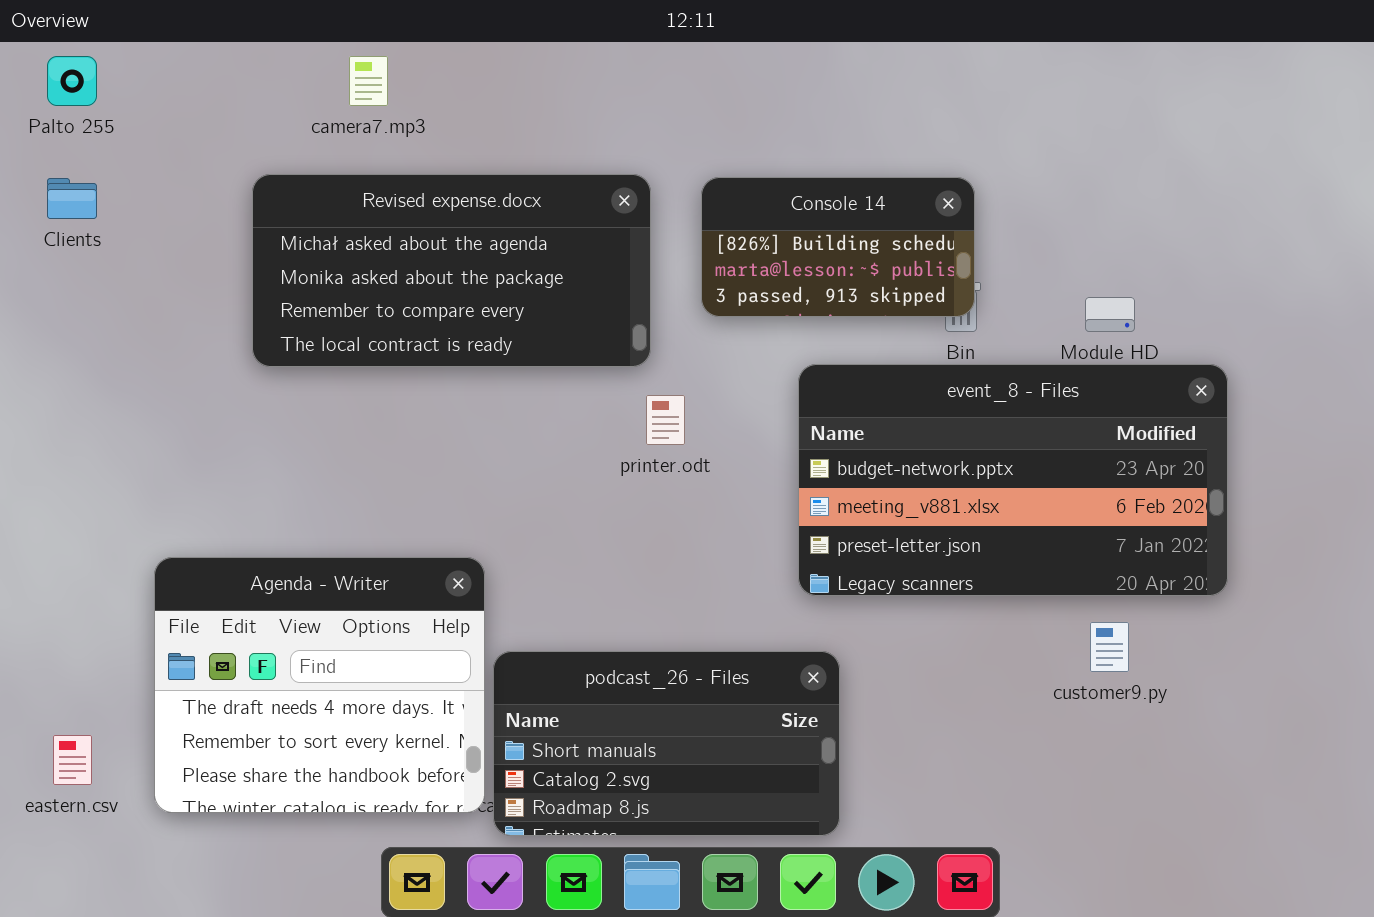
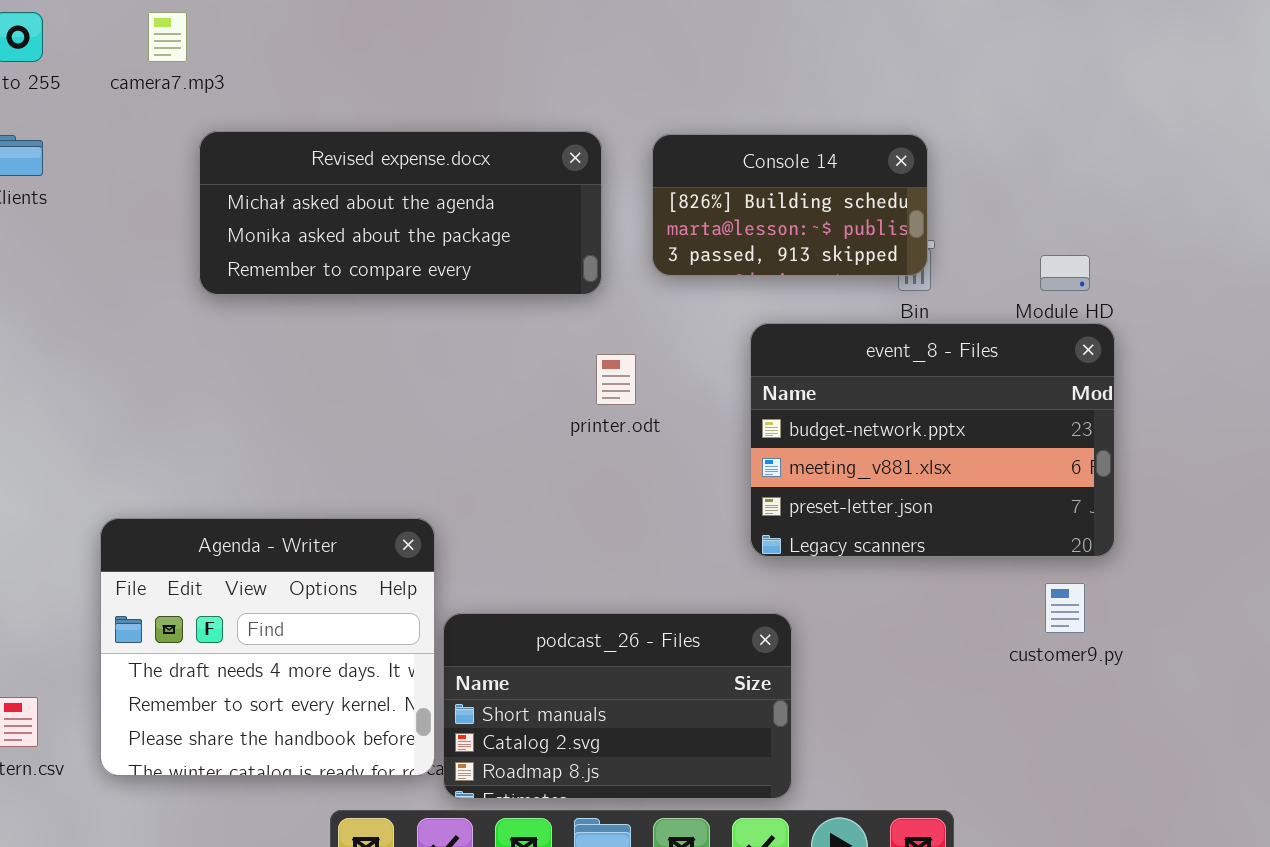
camera7.mp3: [349,56,388,106] -> [148,12,187,62], moved
Revised expense.docx: [252,174,651,367] -> [199,131,602,295], resized
event_8 - Files: [798,364,1228,596] -> [750,323,1115,557], resized

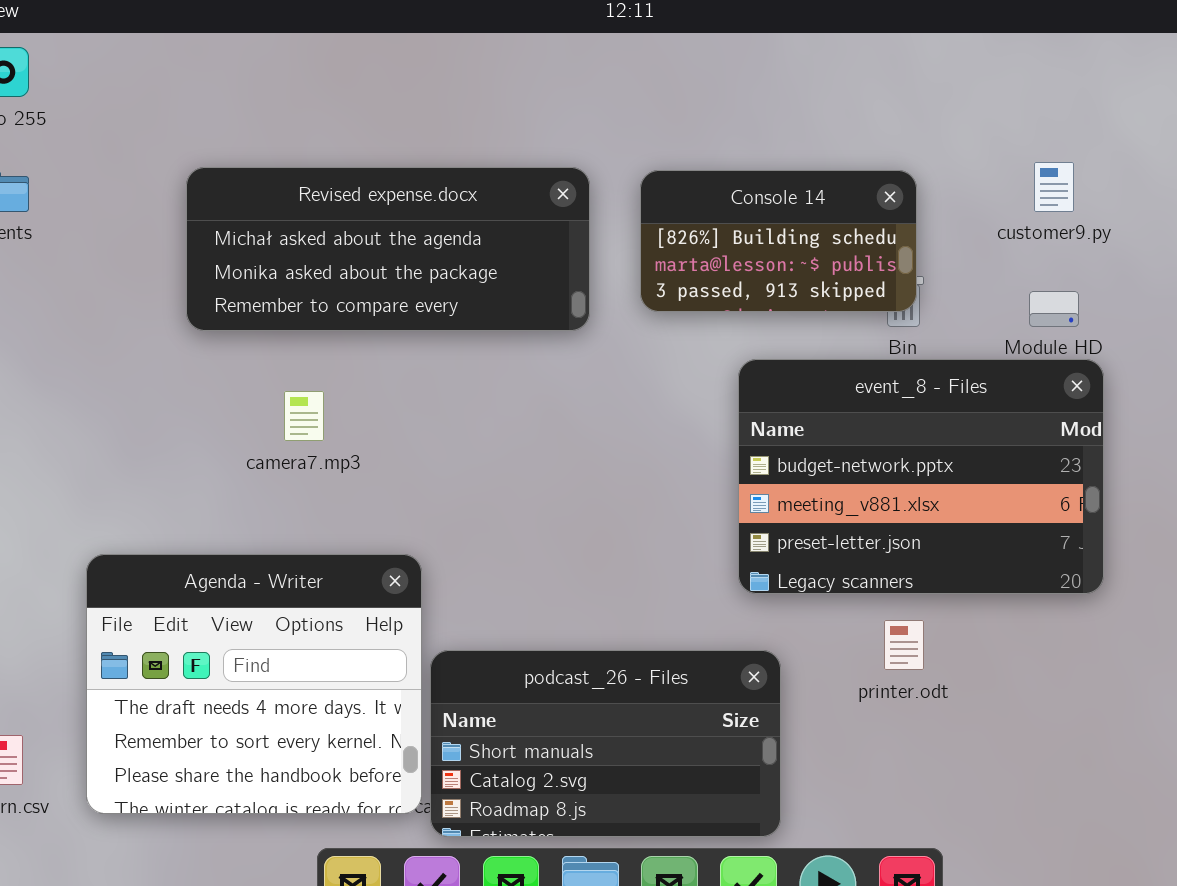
camera7.mp3: [148,12,187,62] -> [284,391,324,441], moved
printer.odt: [596,354,636,405] -> [884,620,924,670], moved
customer9.py: [1045,583,1085,633] -> [1034,162,1074,212], moved

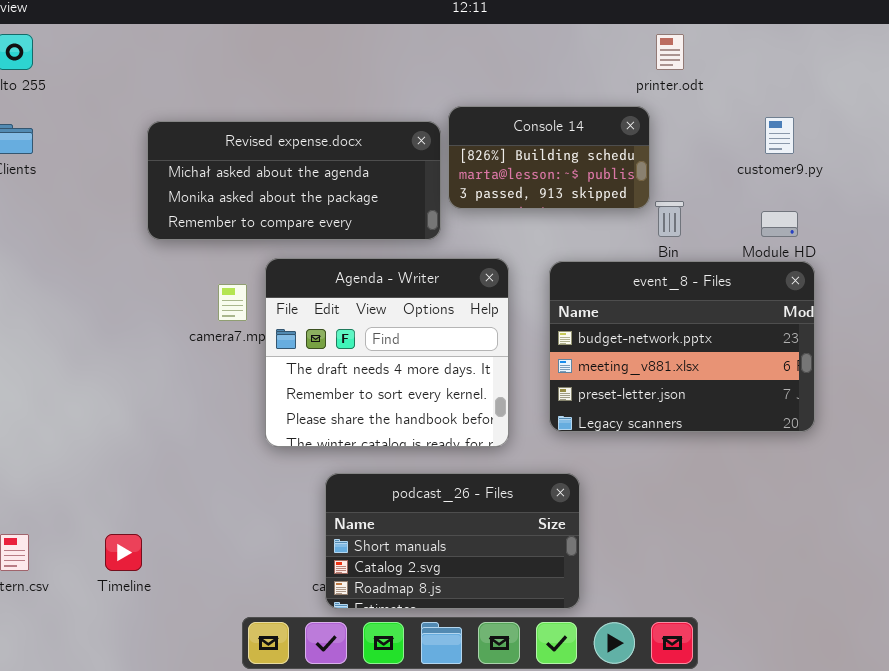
Console 14: [640,170,917,312] -> [448,106,650,209], moved
Agenda - Writer: [86,554,422,814] -> [265,258,509,447], moved
printer.odt: [884,620,924,670] -> [656,34,684,70], moved

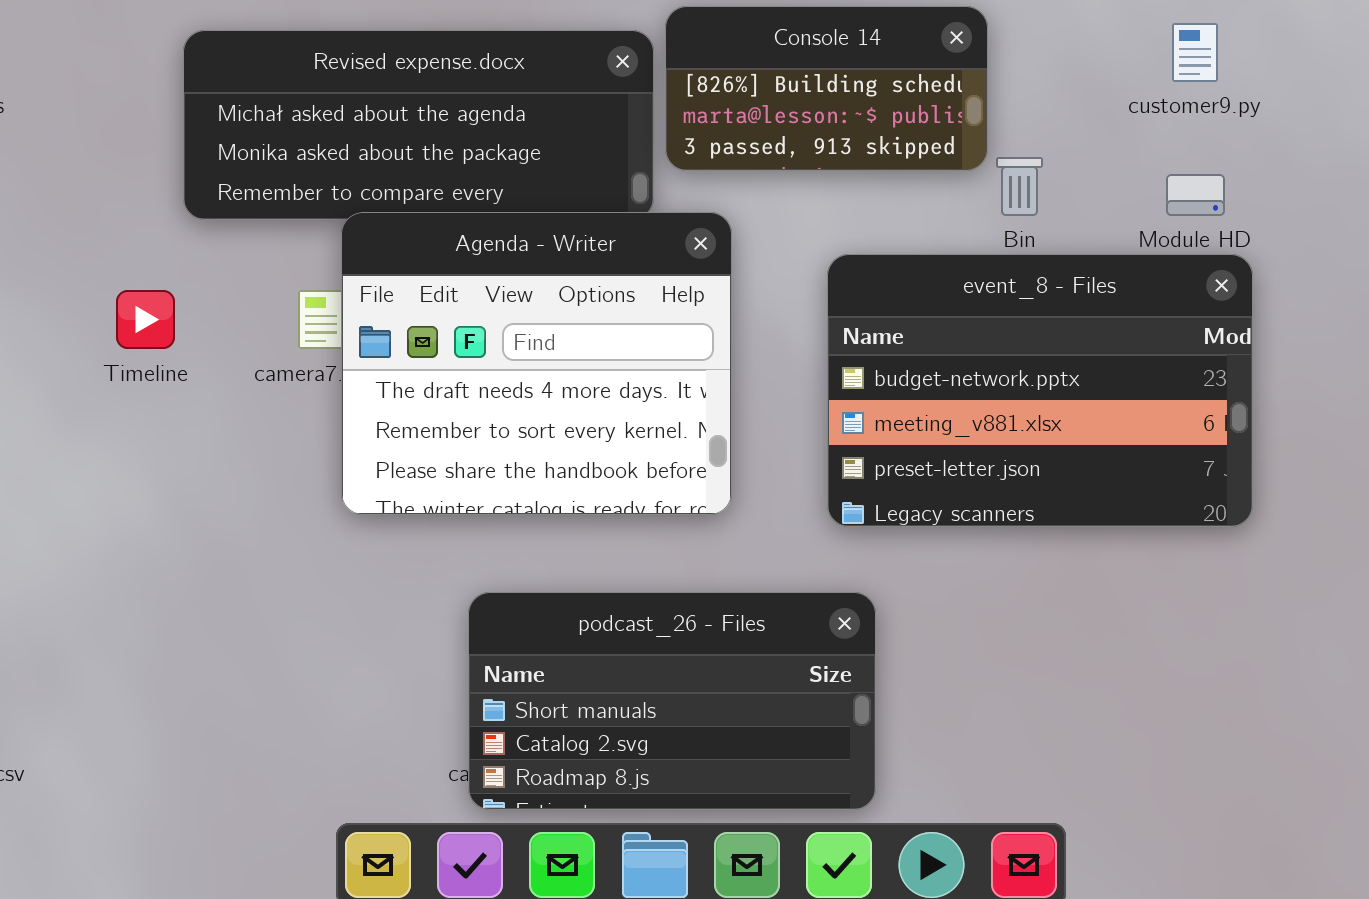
Agenda - Writer: [265,258,509,447] -> [341,212,732,515], moved
Timeline: [105,534,142,571] -> [116,290,175,349], moved

